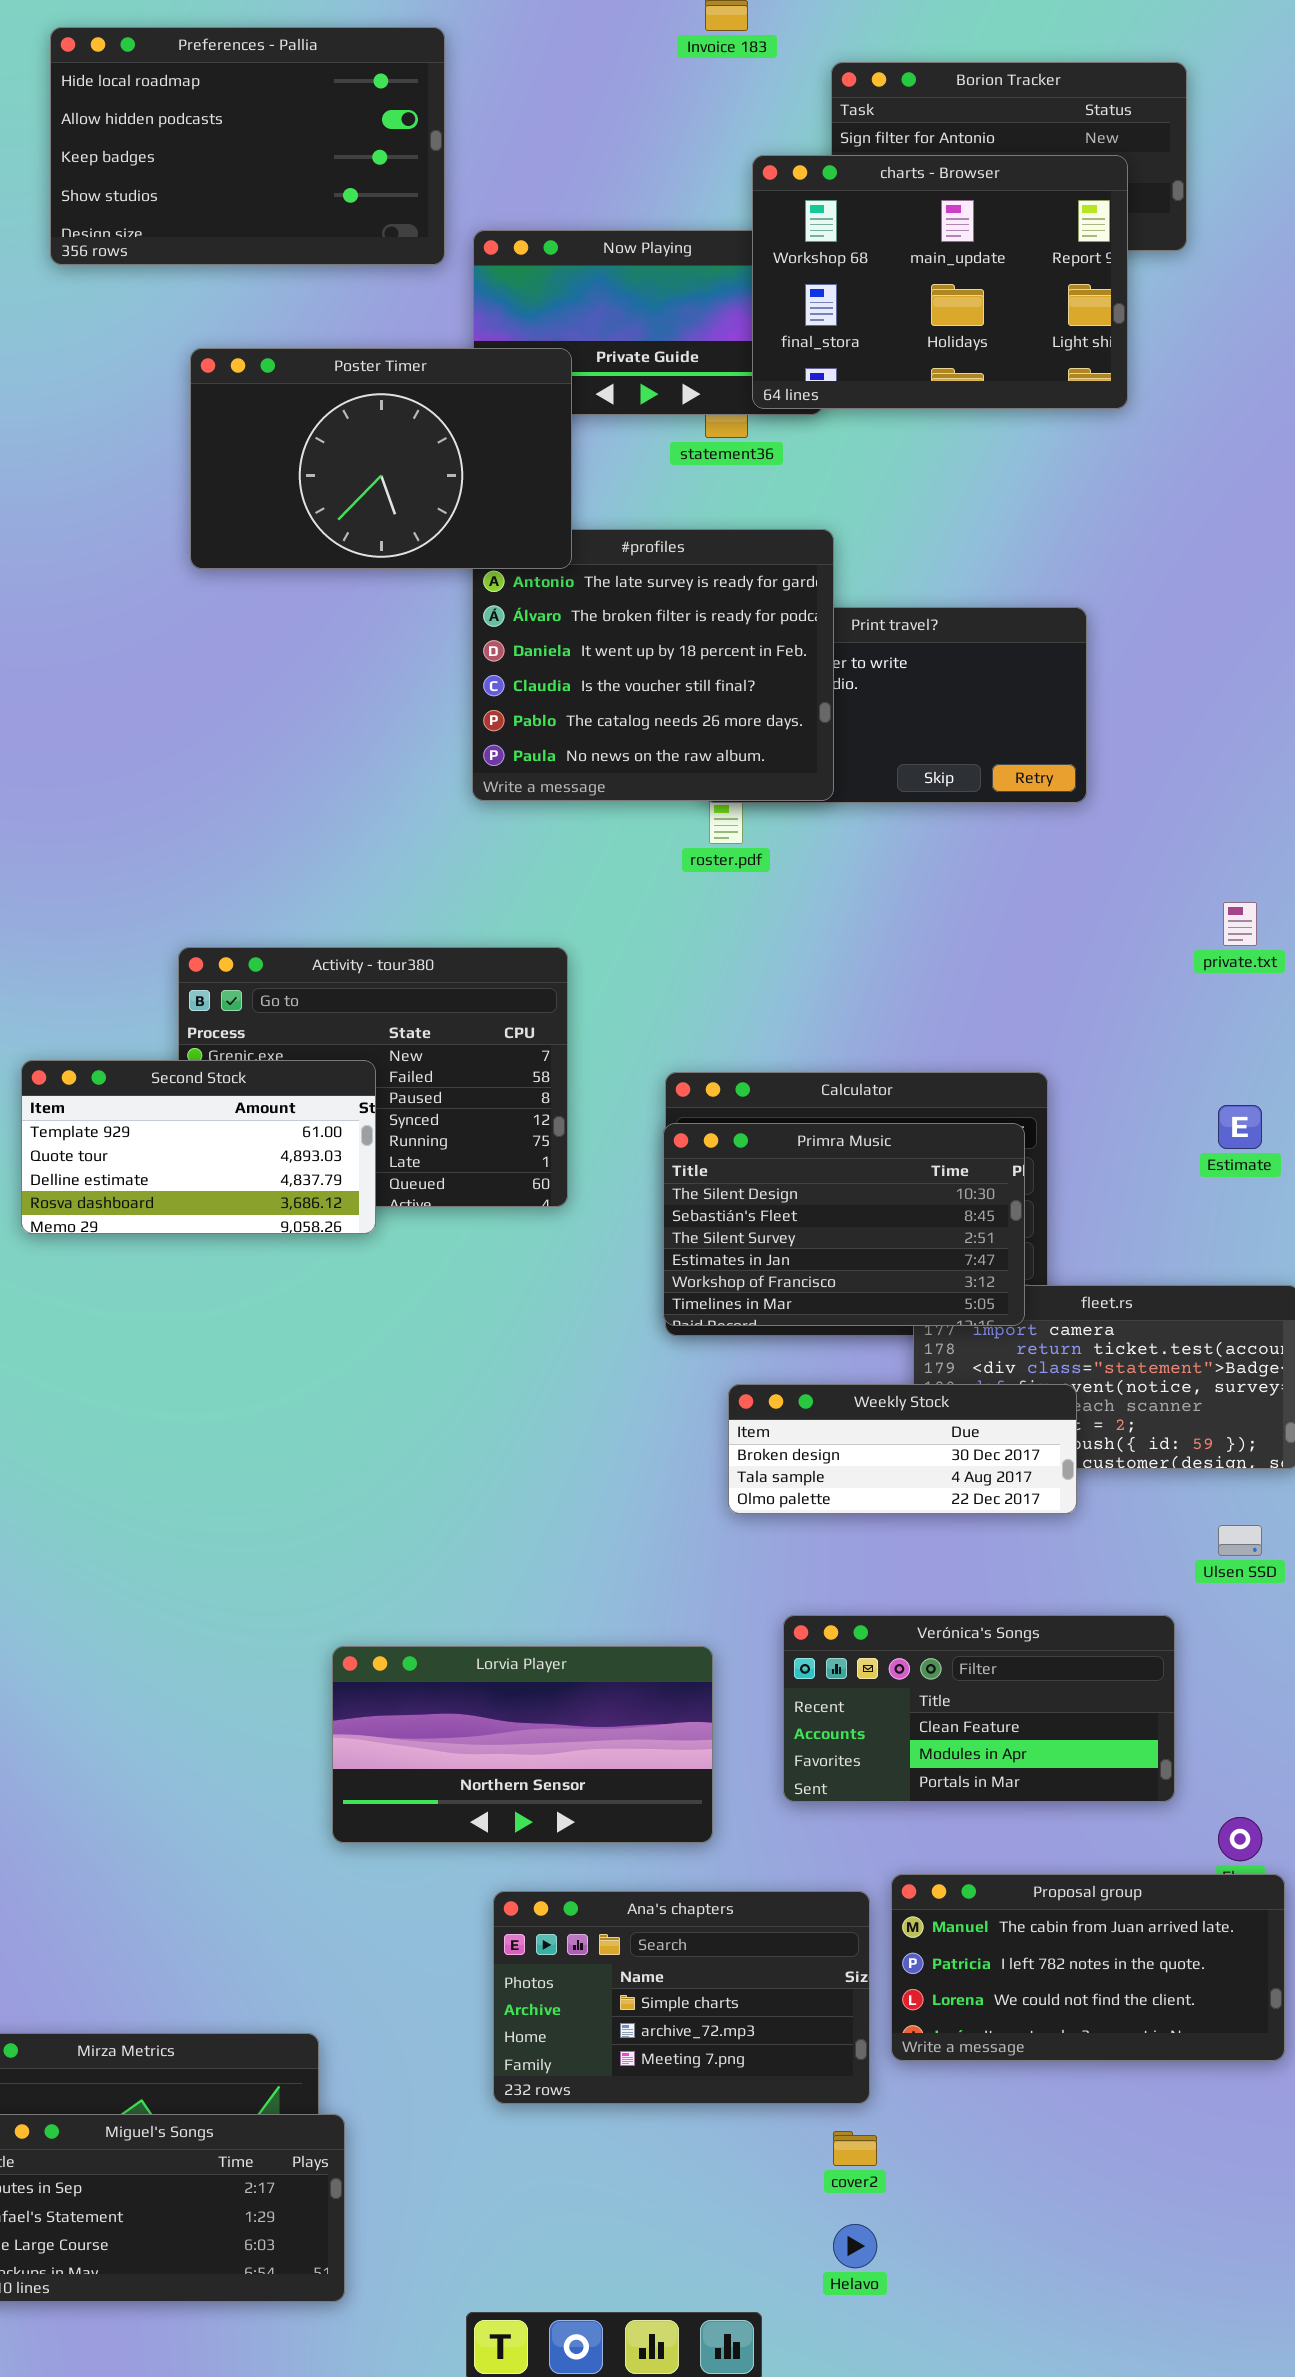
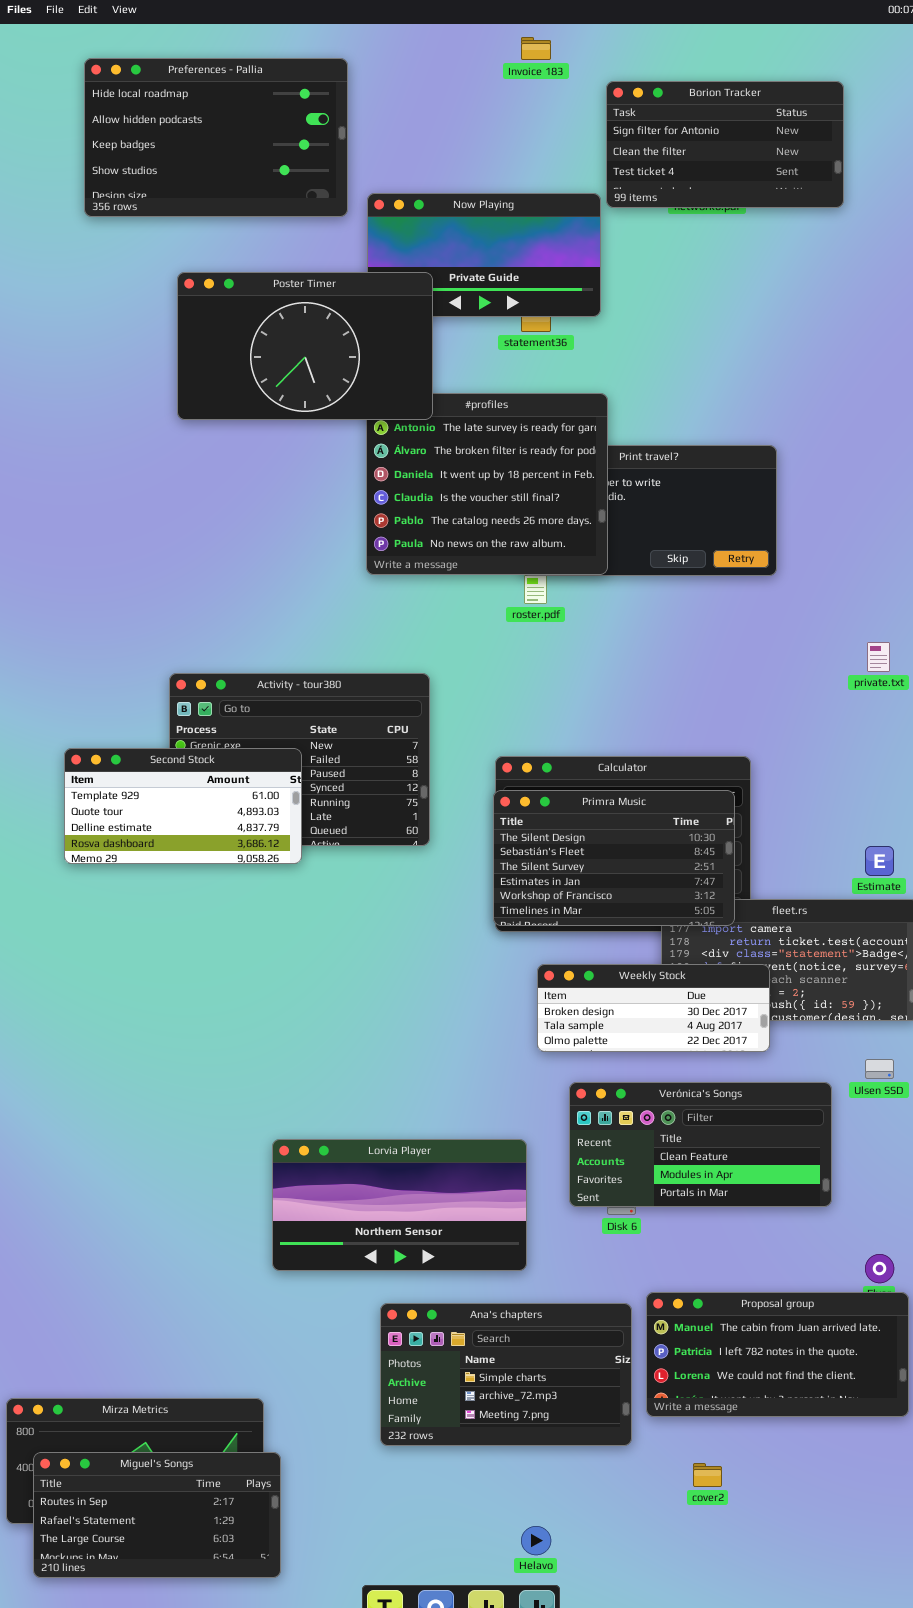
charts - Browser: [752,155,1128,409] -> none, closed
Estimate: [1218,1105,1262,1149] -> [865,846,894,876], moved
Verónica's Songs: [783,1615,1175,1802] -> [569,1082,832,1207], moved
cover2: [833,2131,877,2166] -> [693,1463,722,1487], moved
Helavo: [833,2224,877,2268] -> [521,1526,551,1555], moved

